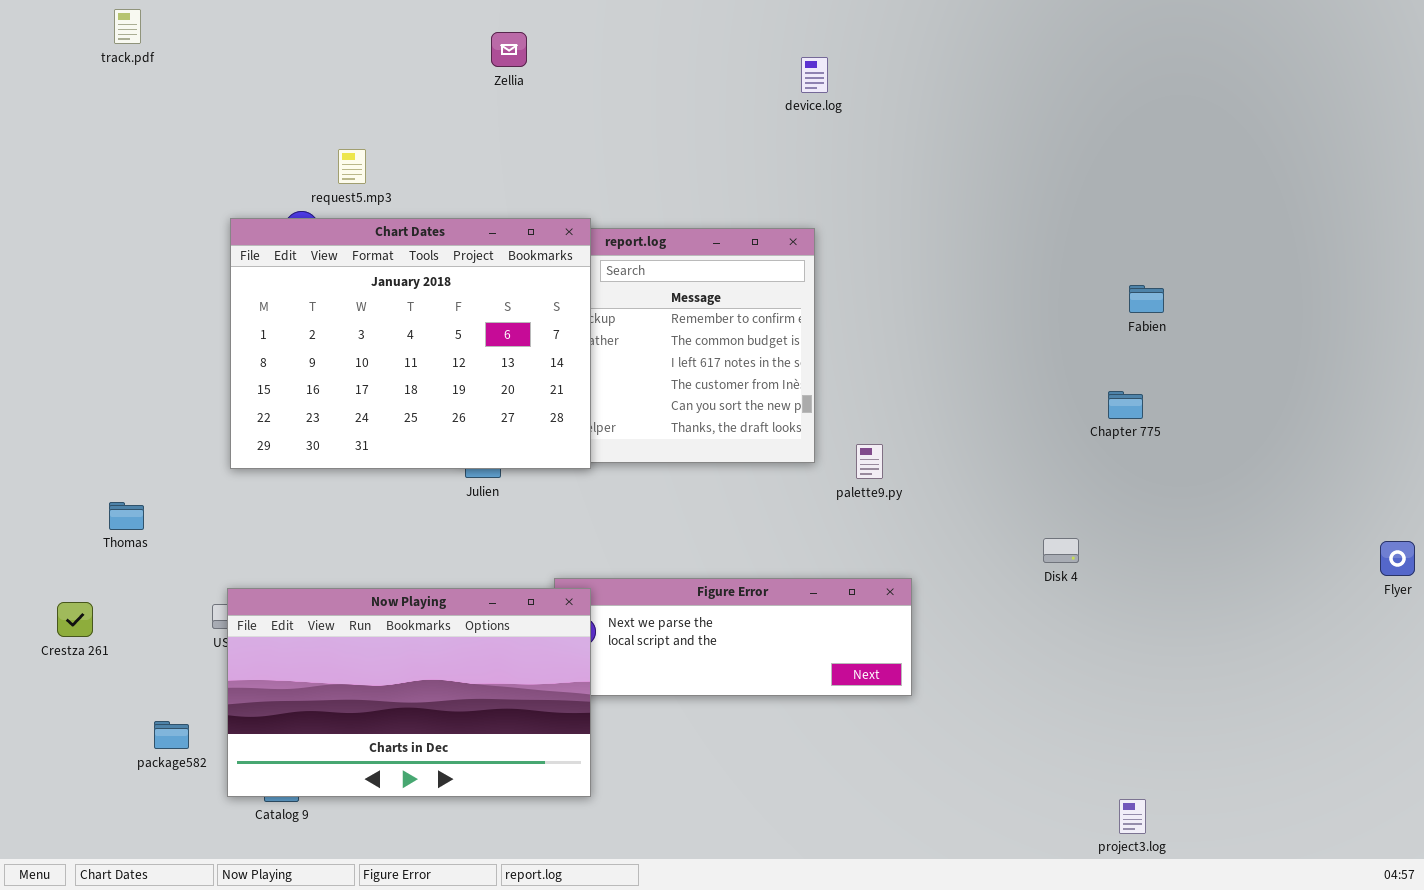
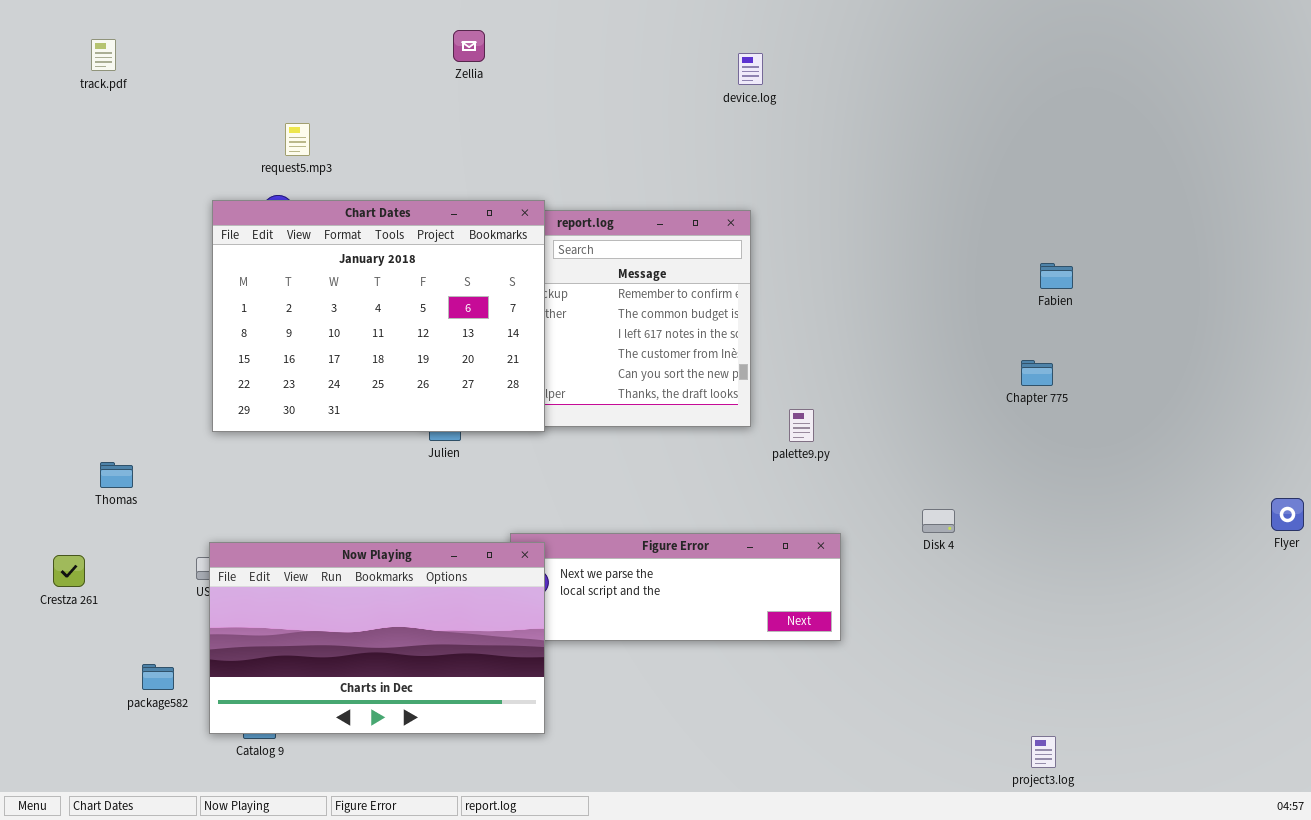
track.pdf: [114,9,141,44] -> [91,39,116,71], moved
request5.mp3: [338,149,366,184] -> [285,123,310,156], moved
Disk 4: [1043,538,1079,563] -> [922,509,955,533], moved

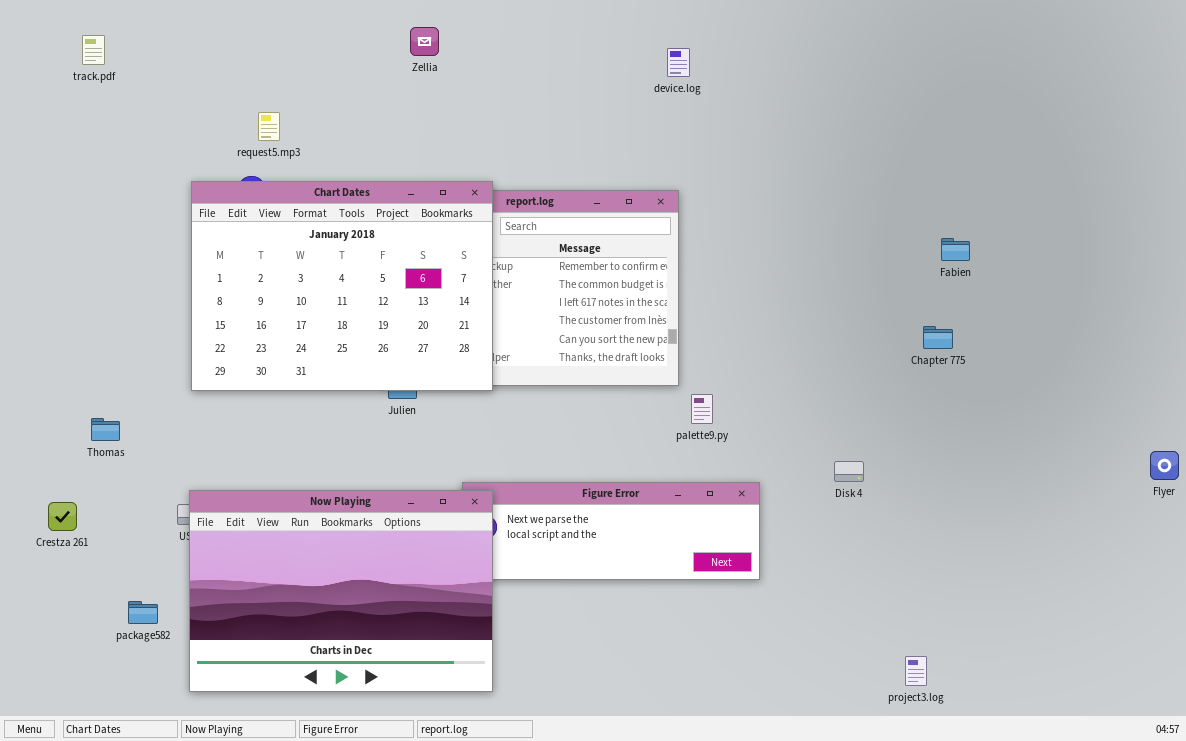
palette9.py: [789,409,814,442] -> [691,394,713,424], moved
Now Playing: [209,542,545,734] -> [189,490,493,692], resized
project3.log: [1031,736,1056,768] -> [905,656,927,686], moved

